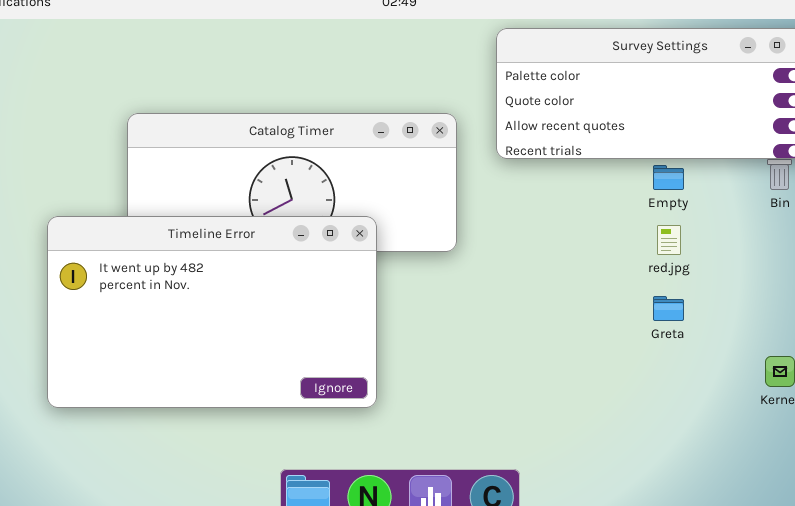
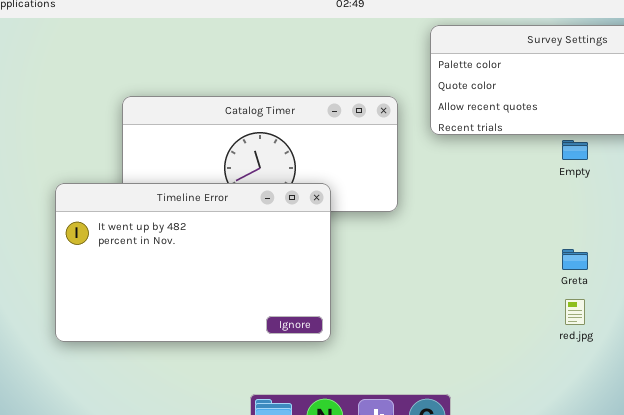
red.jpg: [657,225,681,255] -> [565,299,585,325], moved

